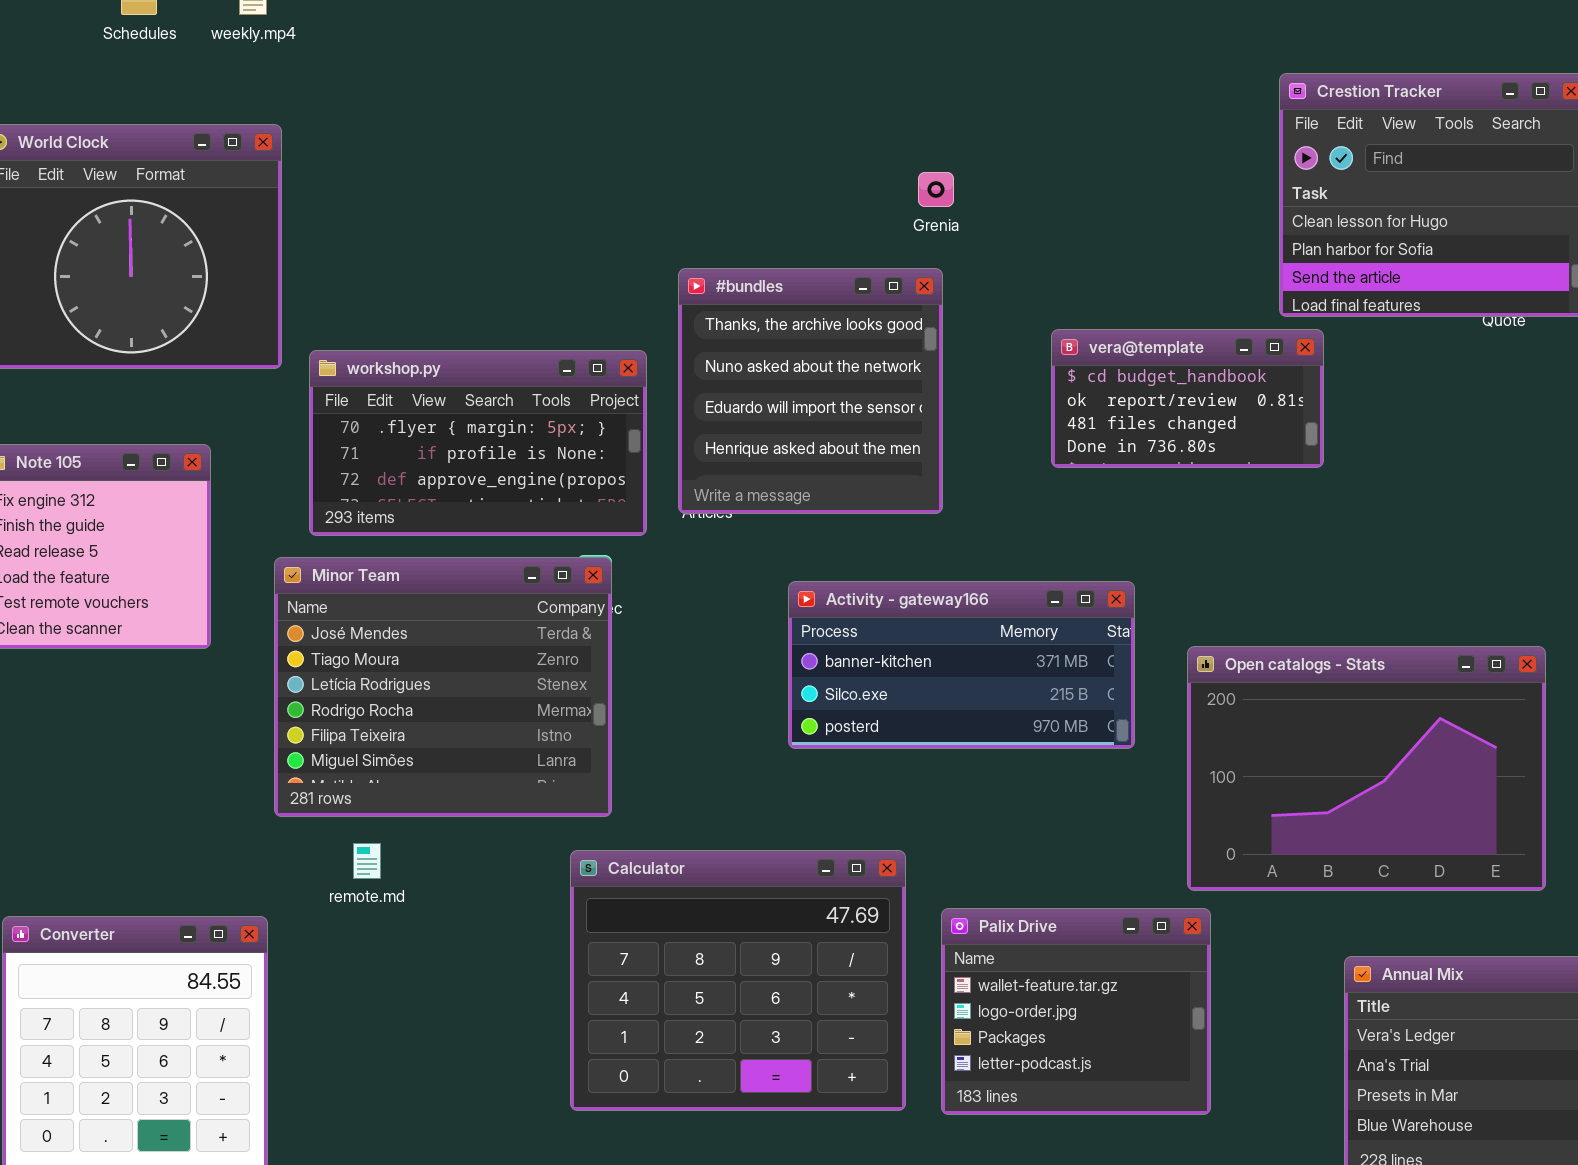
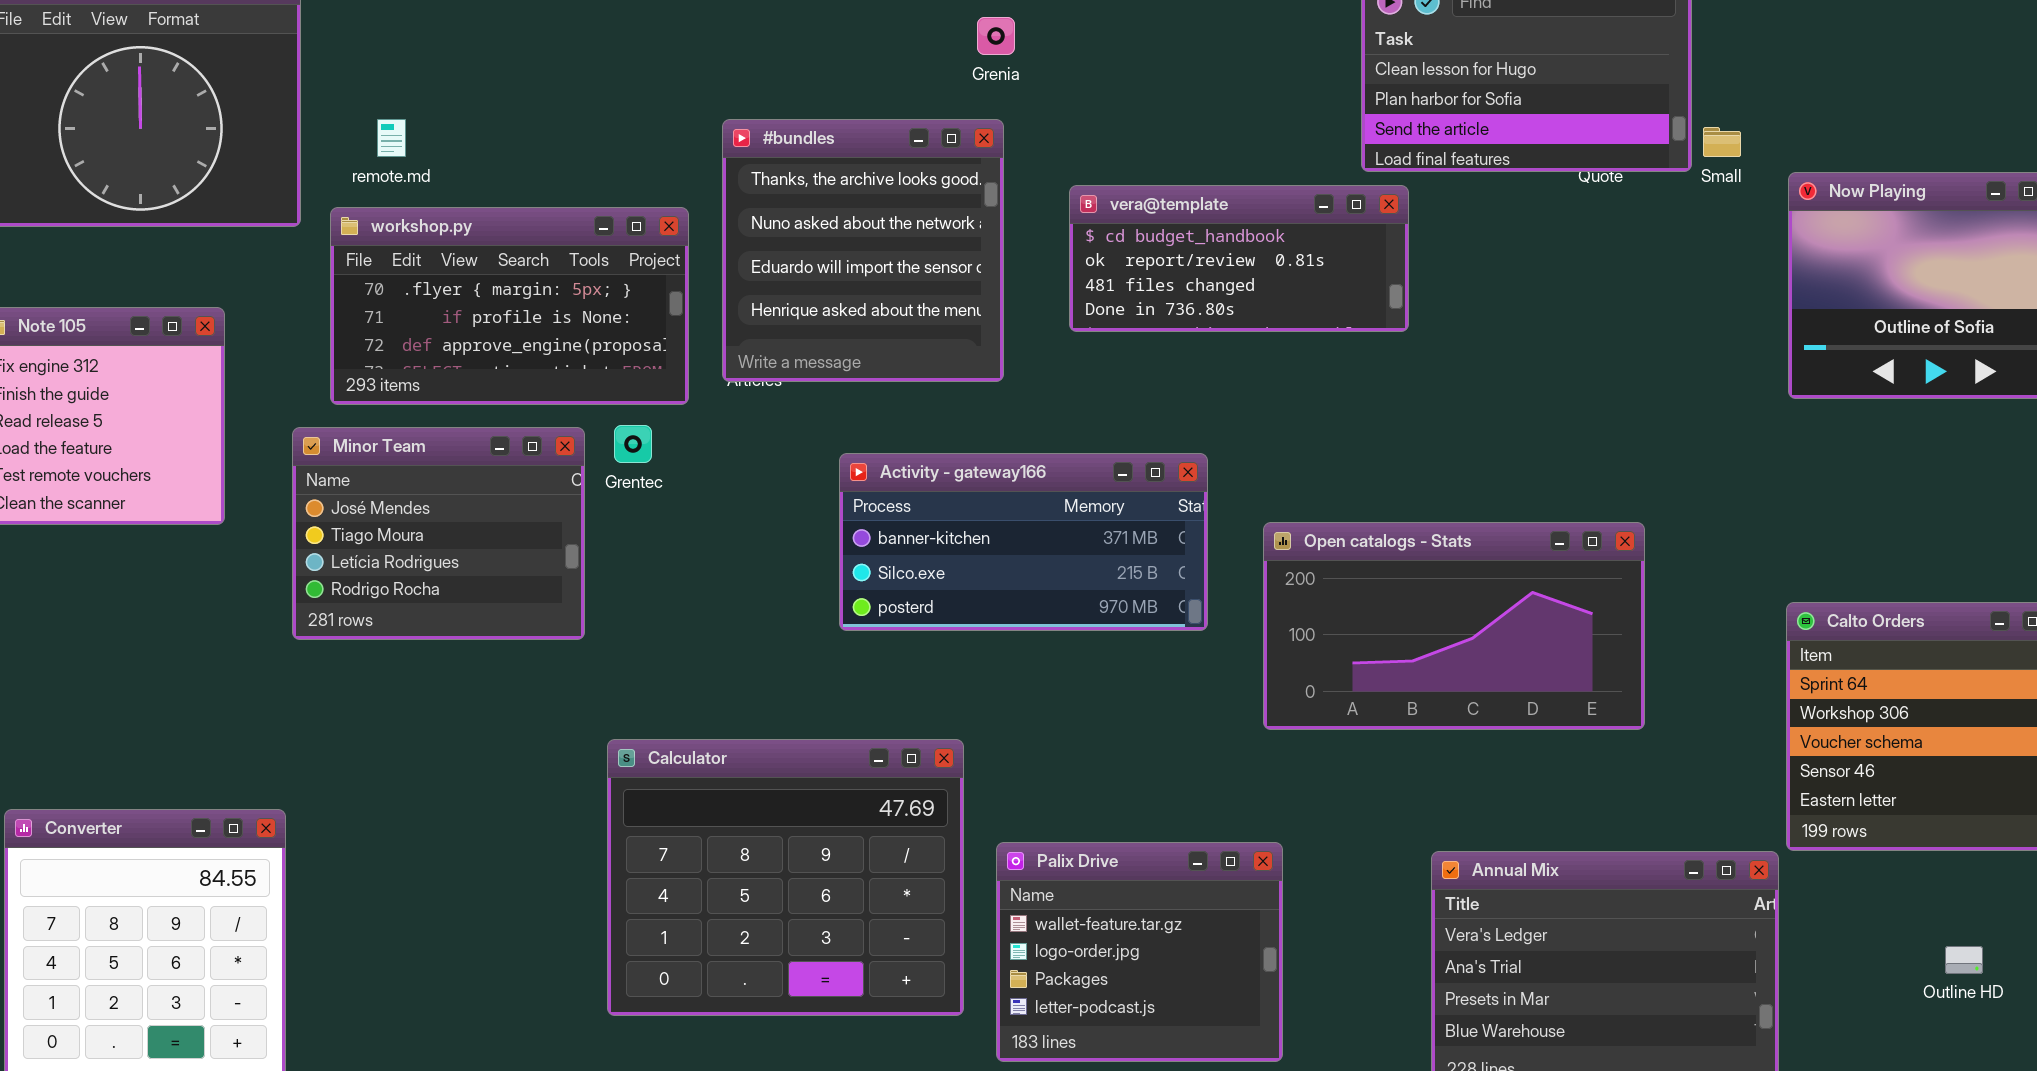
vera@template: [1051,329,1324,468] -> [1069,185,1409,332], resized
Minor Team: [274,557,612,817] -> [292,427,585,640], resized
Open catalogs - Stats: [1187,646,1546,891] -> [1263,522,1645,730], resized
remote.md: [353,843,381,879] -> [377,119,406,157], moved
Palix Drive: [941,908,1211,1115] -> [996,842,1283,1062], moved

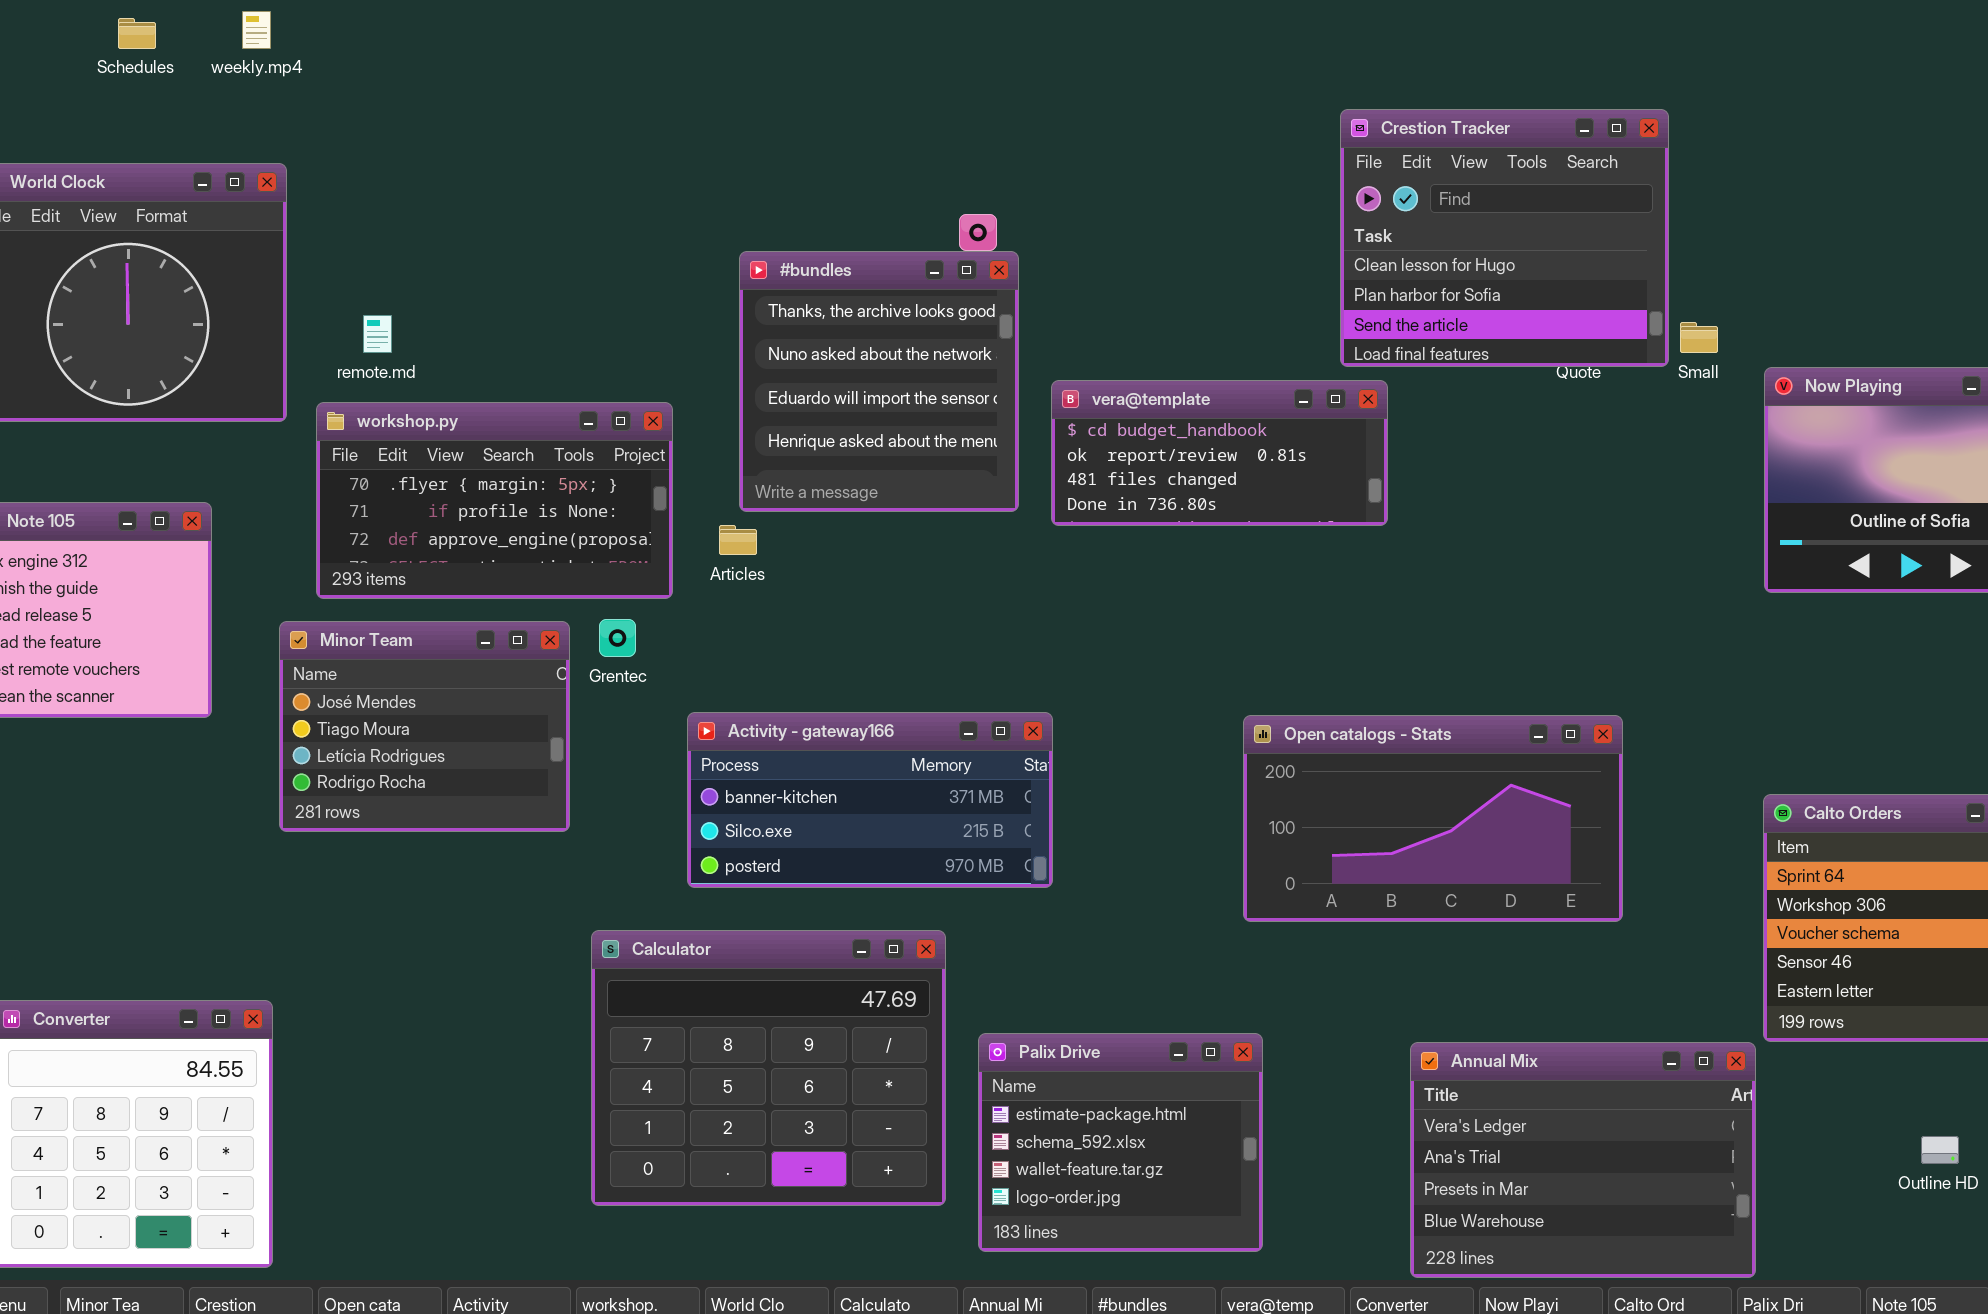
#bundles: [722,119,1004,382] -> [739,251,1019,512], moved
Activity - gateway166: [839,453,1208,631] -> [687,712,1053,888], moved
Palix Drive: [996,842,1283,1062] -> [978,1033,1263,1252], scrolled up 2 rows

